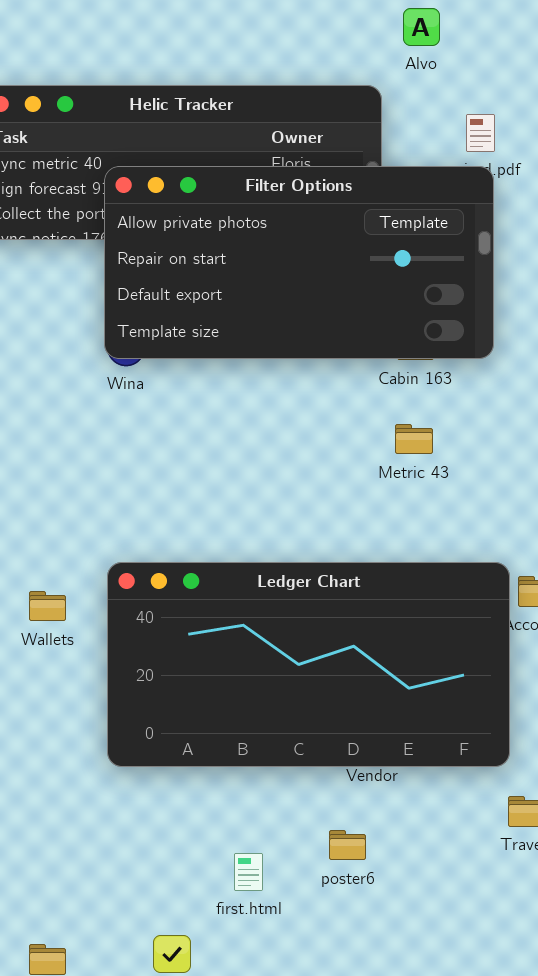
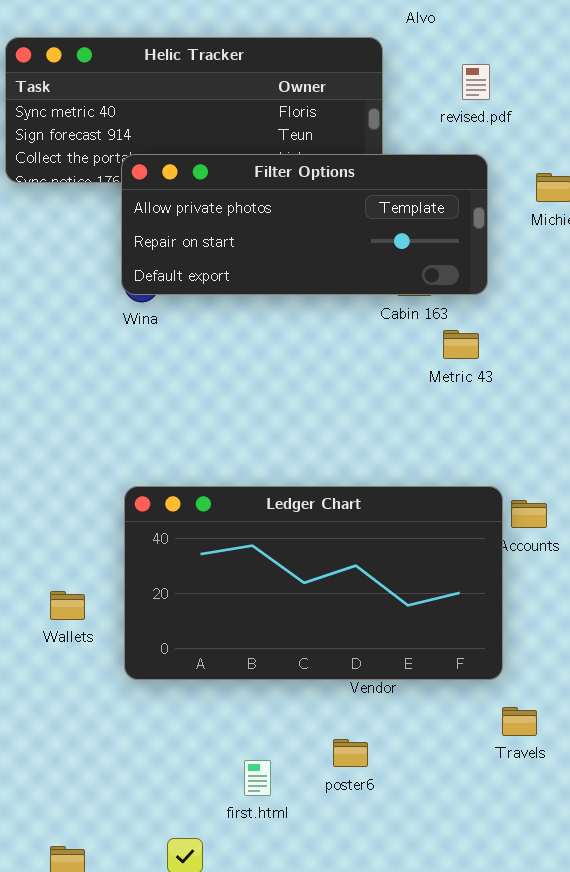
Filter Options: [104,166,494,359] -> [121,154,488,295], resized
Metric 43: [395,424,433,454] -> [443,330,479,359], moved
Wallets: [29,591,66,621] -> [50,591,85,620], moved

